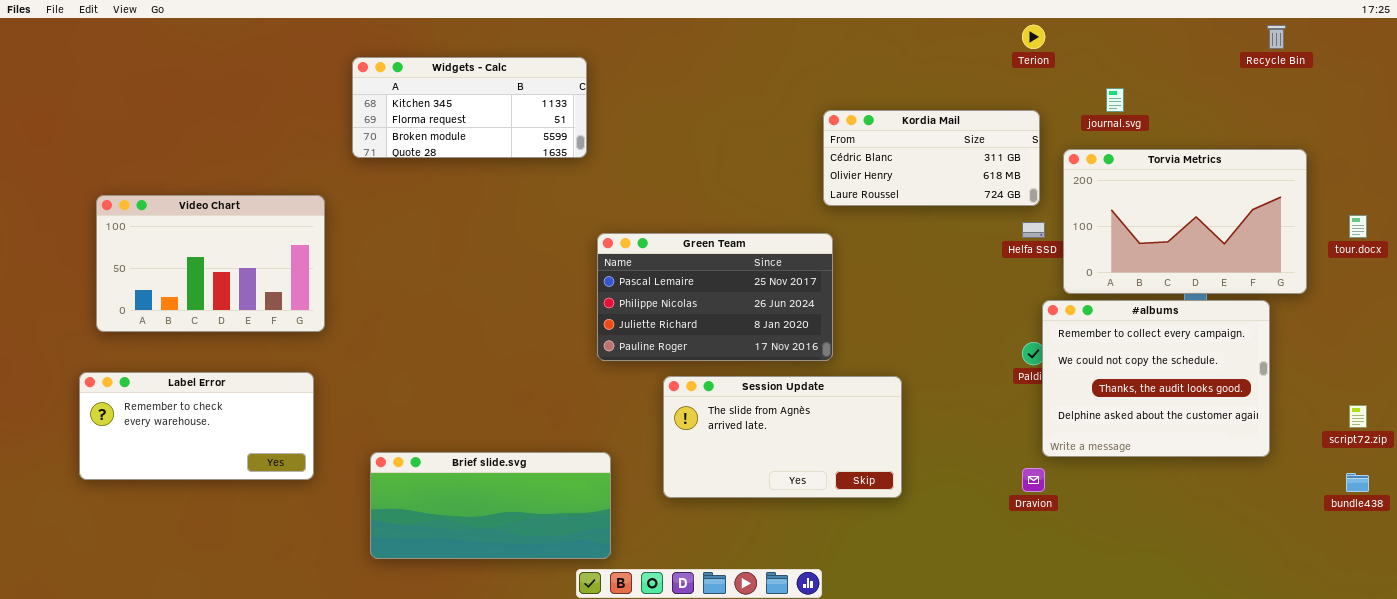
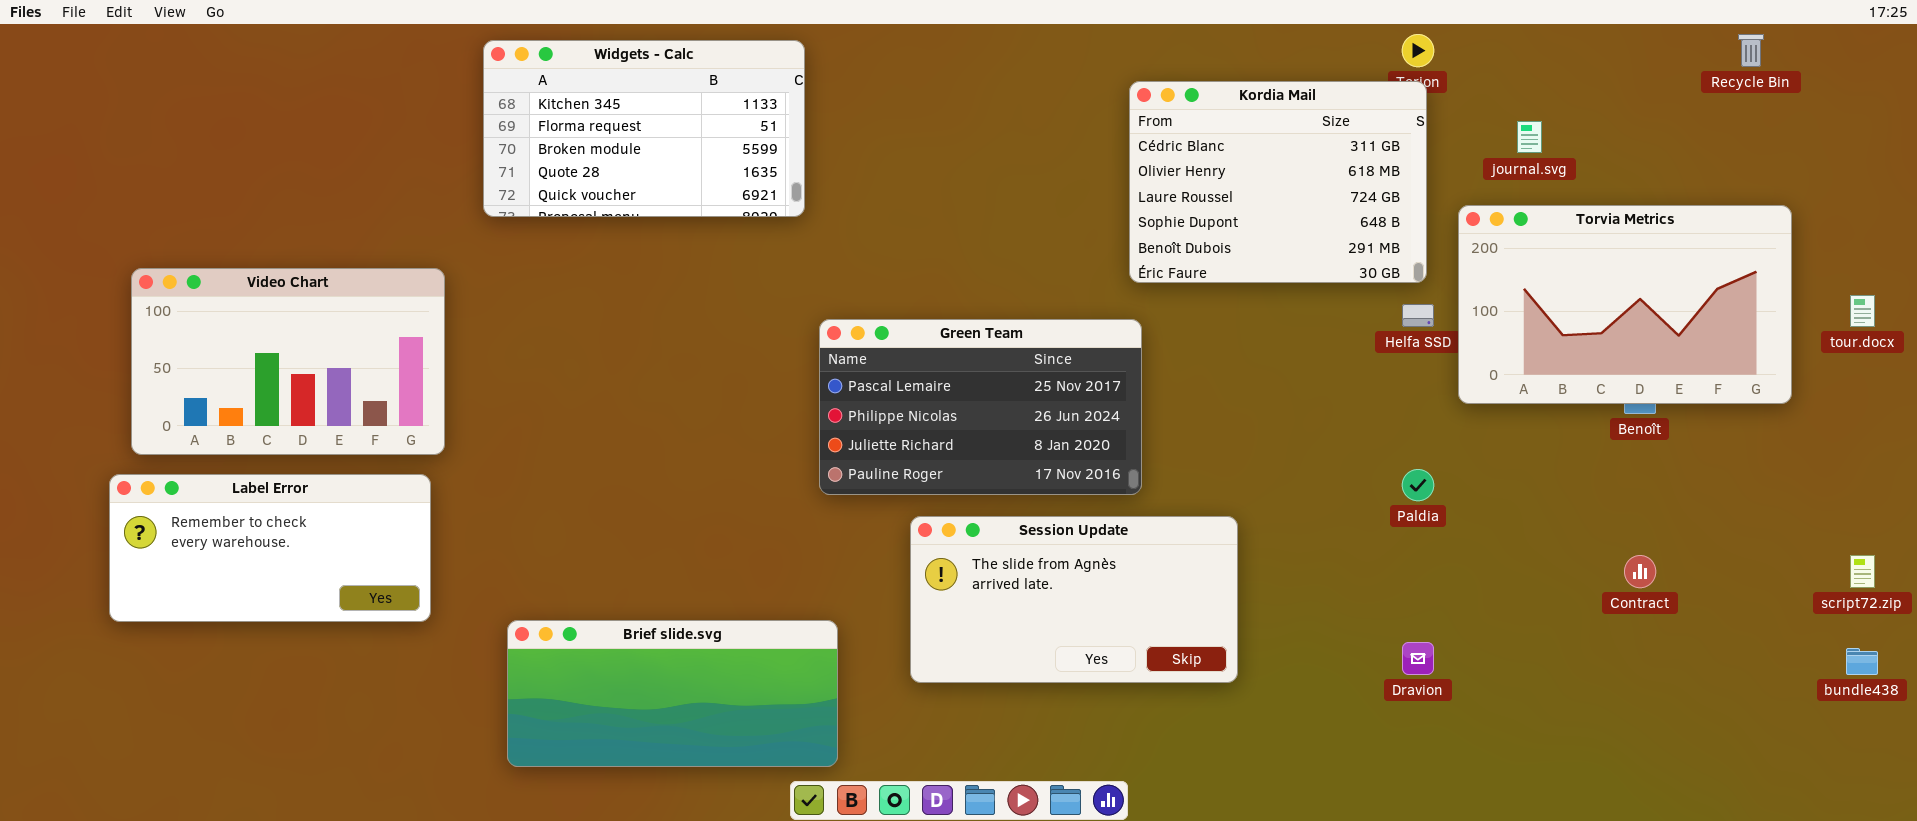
Widgets - Calc: [352,57,587,158] -> [483,40,805,217], resized
Kordia Mail: [823,110,1040,206] -> [1129,81,1427,283], resized
#albums: [1042,300,1270,457] -> none, closed
Label Error: [79,372,314,480] -> [109,474,431,622], moved

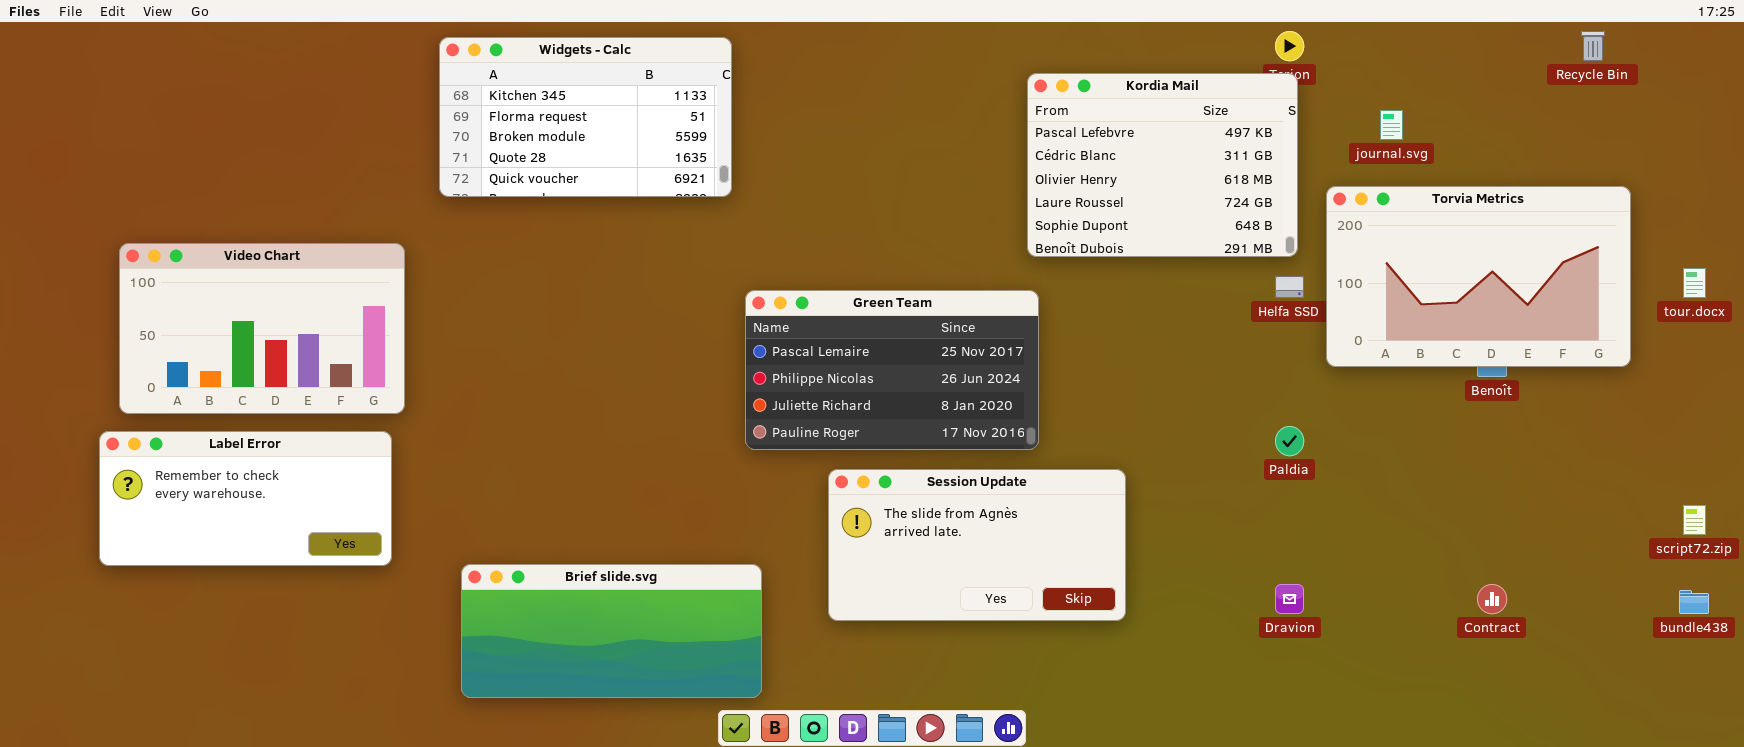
Kordia Mail: [1129,81,1427,283] -> [1027,73,1298,257], scrolled up 1 row
Contract: [1624,555,1656,588] -> [1477,584,1507,614], moved

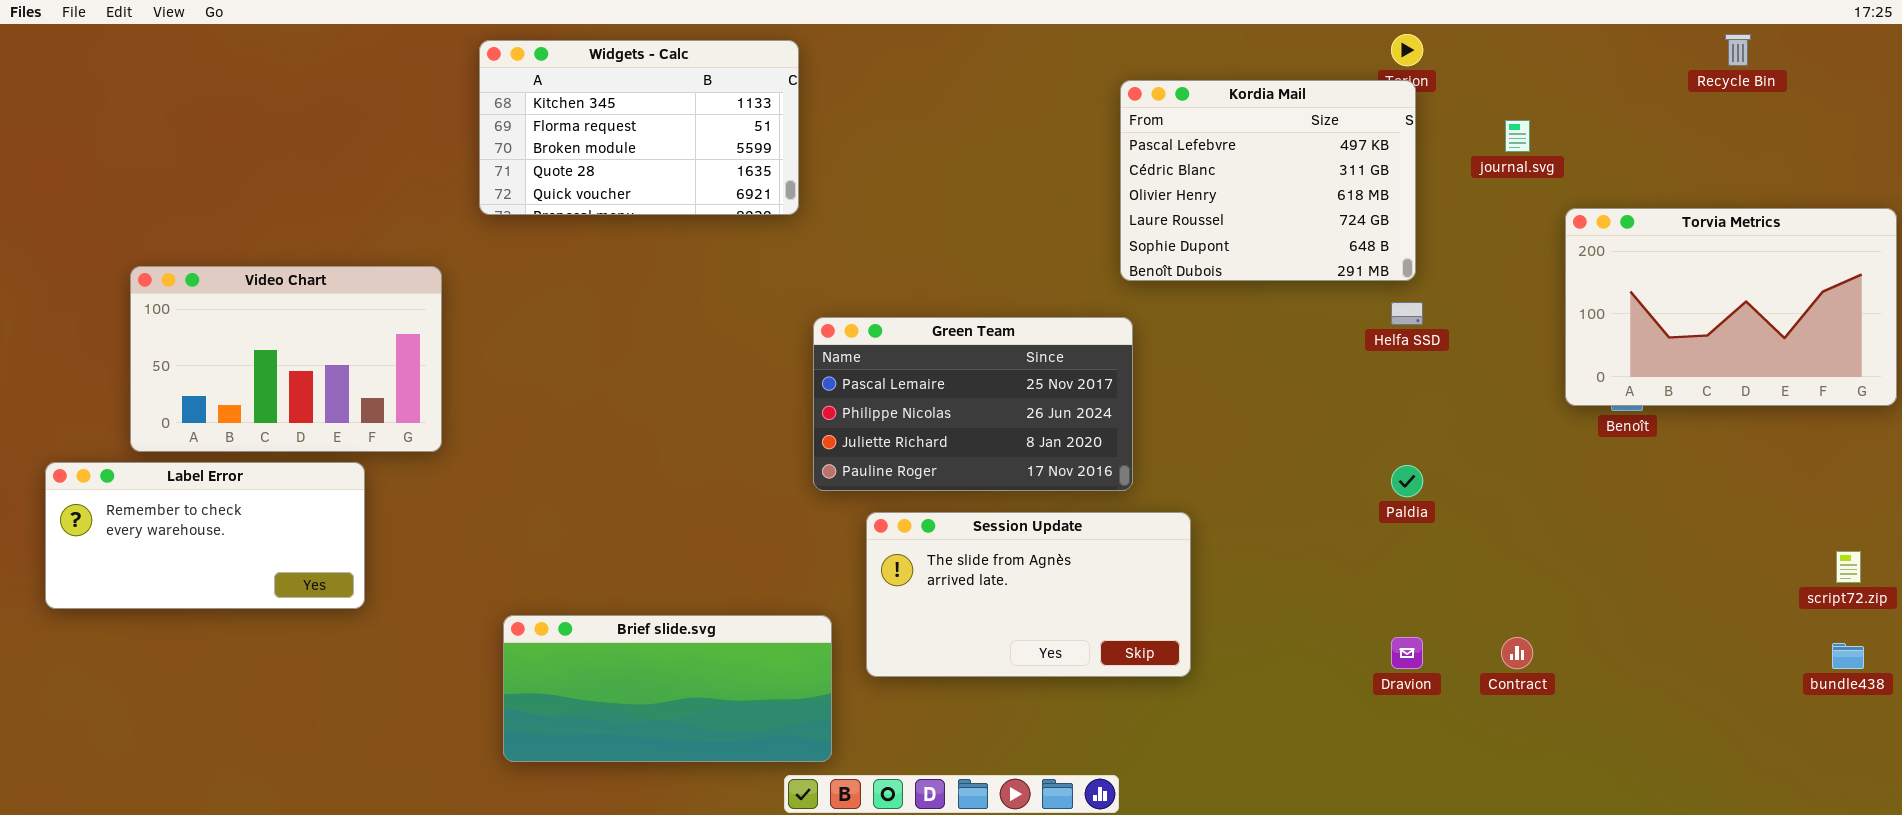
Torvia Metrics: [1326,186,1631,367] -> [1565,208,1897,406], moved
Label Error: [99,431,392,566] -> [45,462,365,609], moved
Session Update: [828,469,1126,621] -> [866,512,1191,677], moved
Contract: [1477,584,1507,614] -> [1501,637,1533,669], moved

